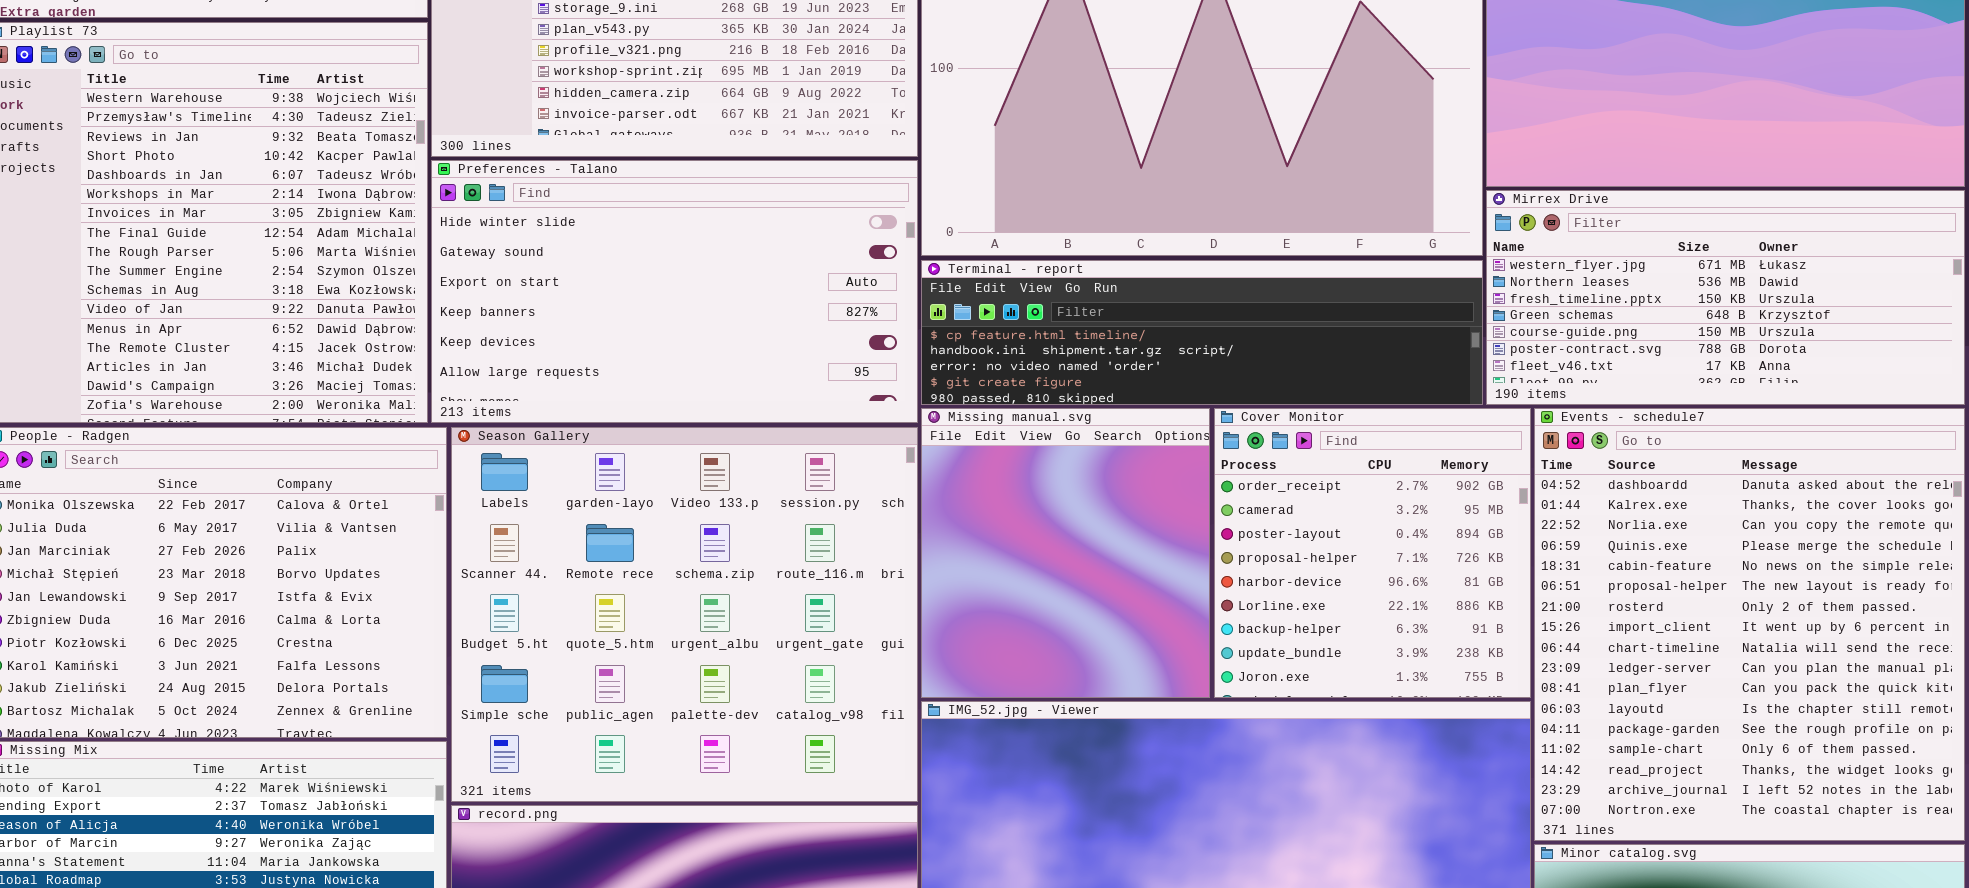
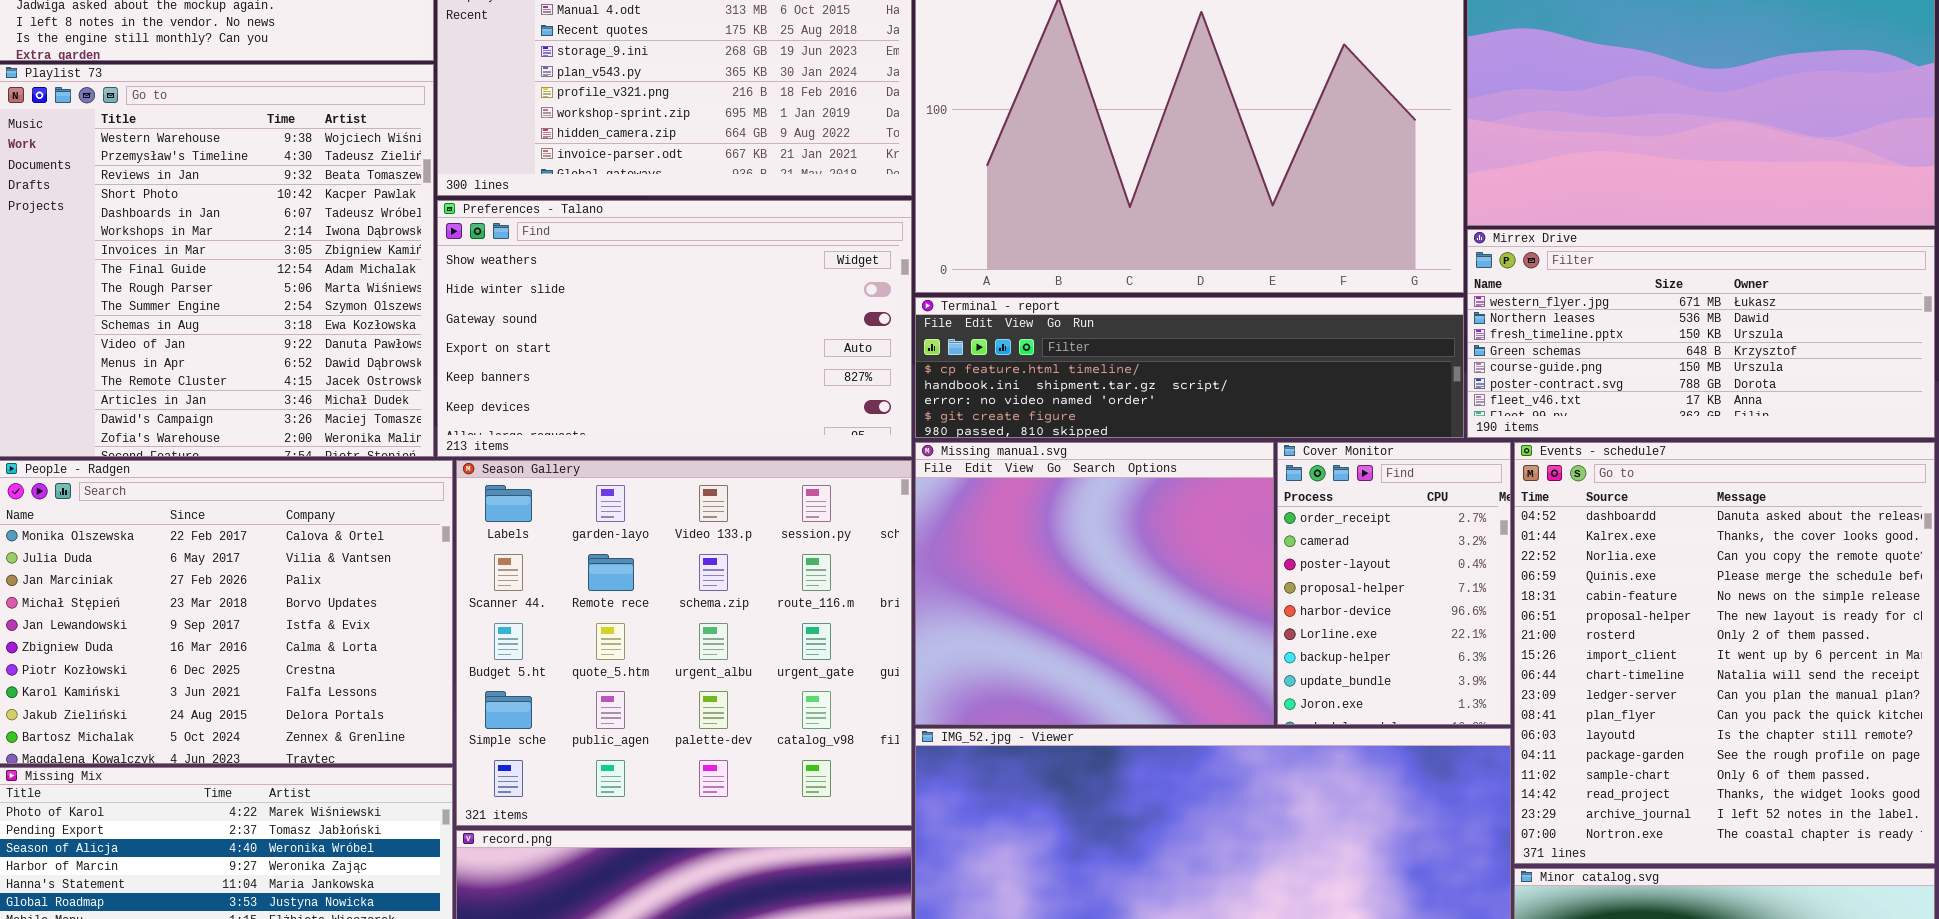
Preferences - Talano: [431,160,918,423] -> [437,200,912,457], scrolled up 1 row
Missing manual.svg: [921,408,1210,698] -> [915,442,1274,725], resized
Cover Monitor: [1214,408,1531,698] -> [1277,442,1511,725], resized

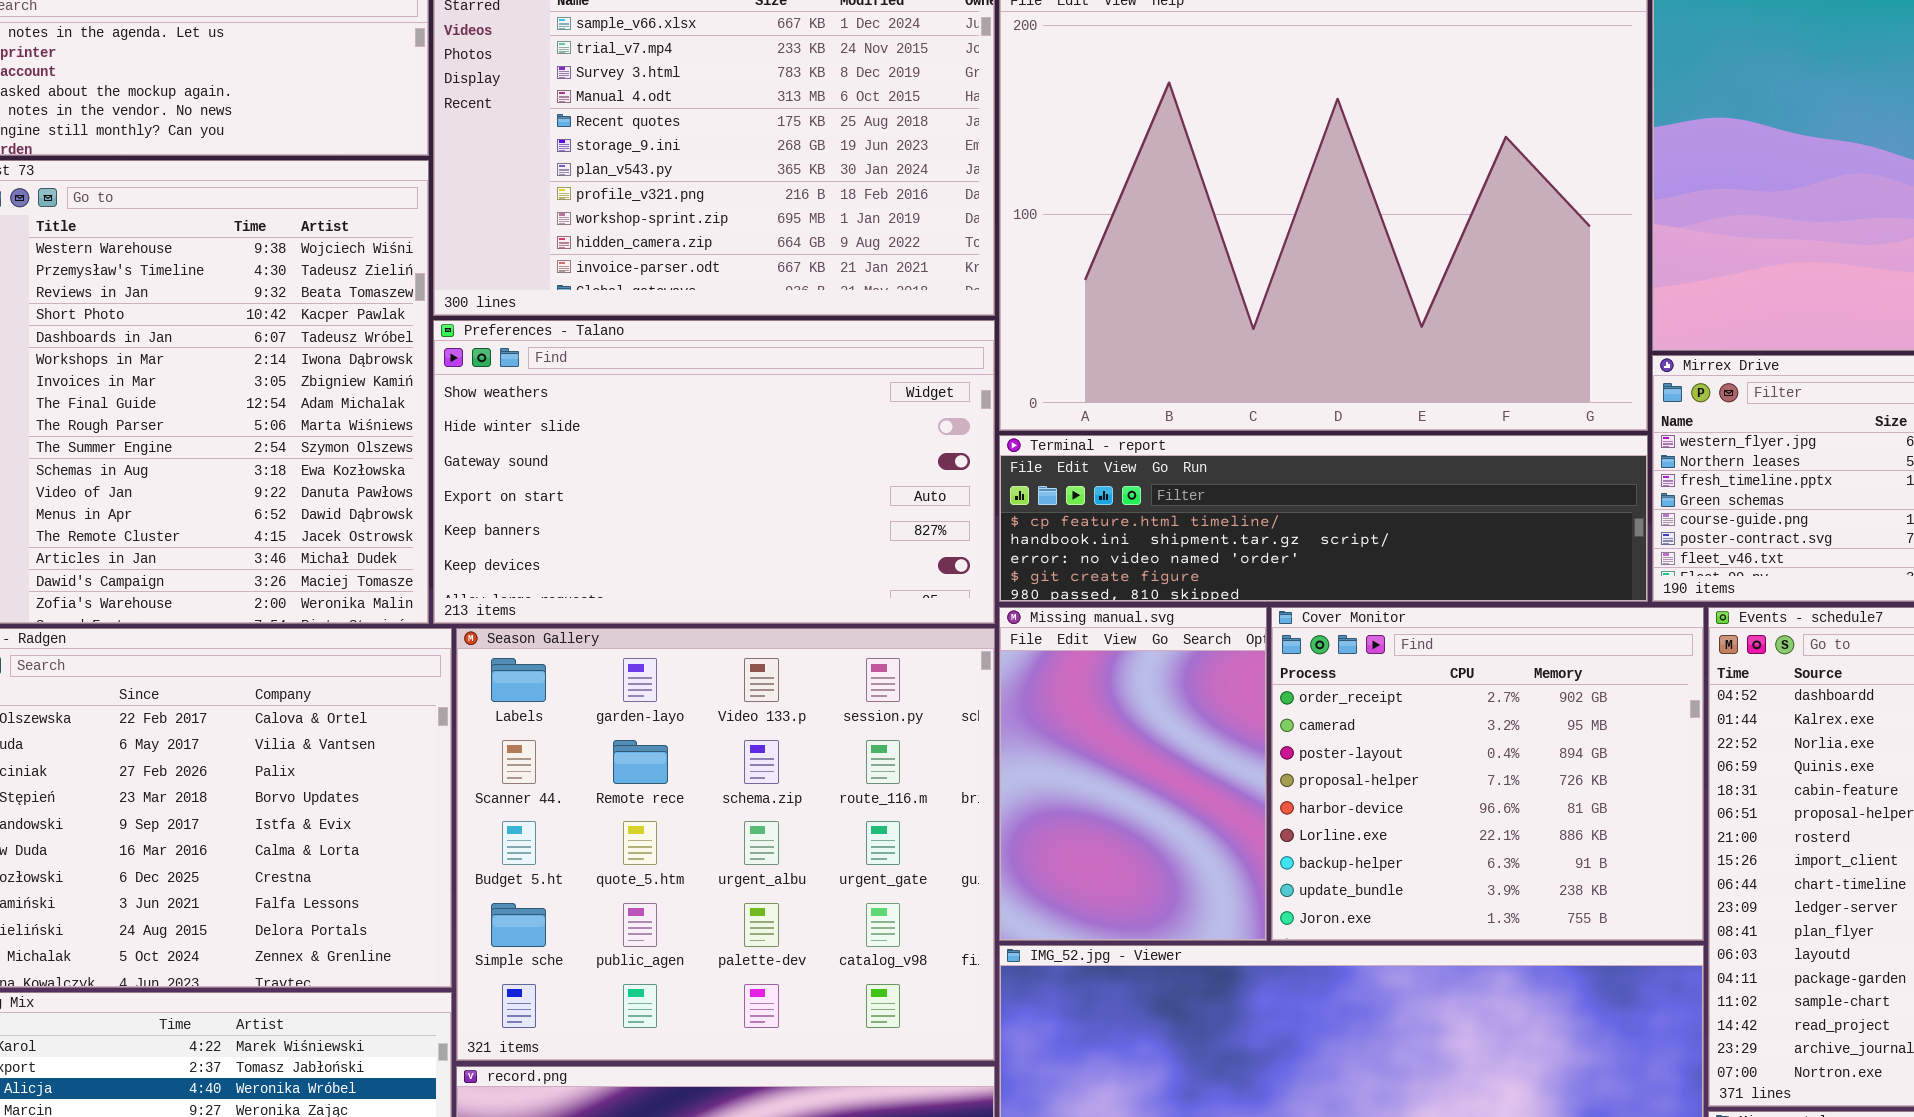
Missing manual.svg: [915,442,1274,725] -> [999,607,1267,941], resized
Cover Monitor: [1277,442,1511,725] -> [1271,607,1704,941], resized

